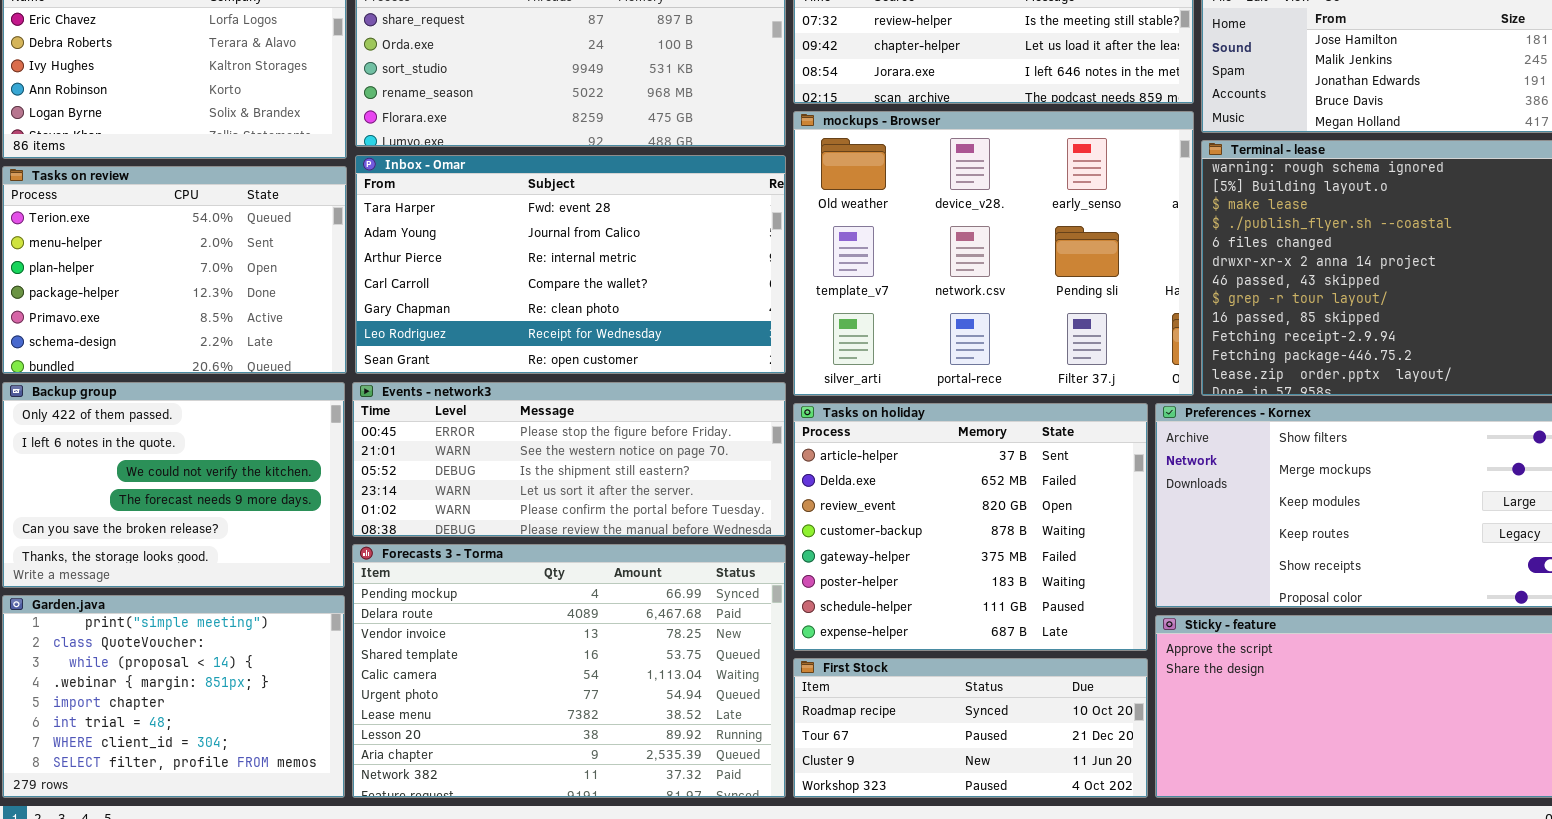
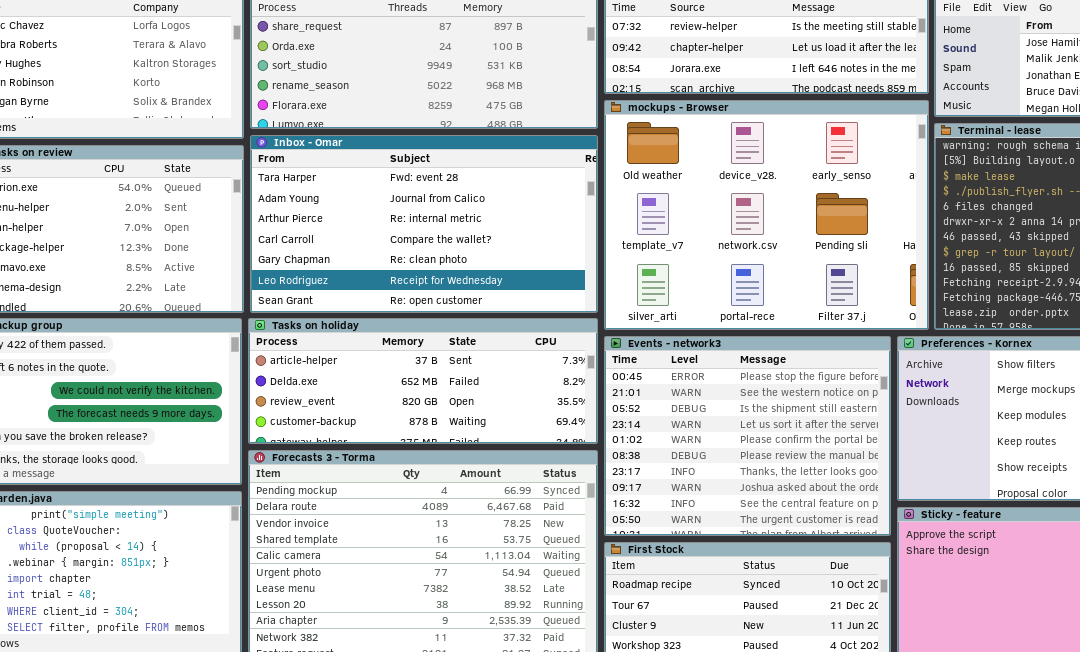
Events - network3: [352,382,786,537] -> [604,336,891,536], moved, resized
Tasks on holiday: [793,403,1148,651] -> [248,318,598,444], moved, resized

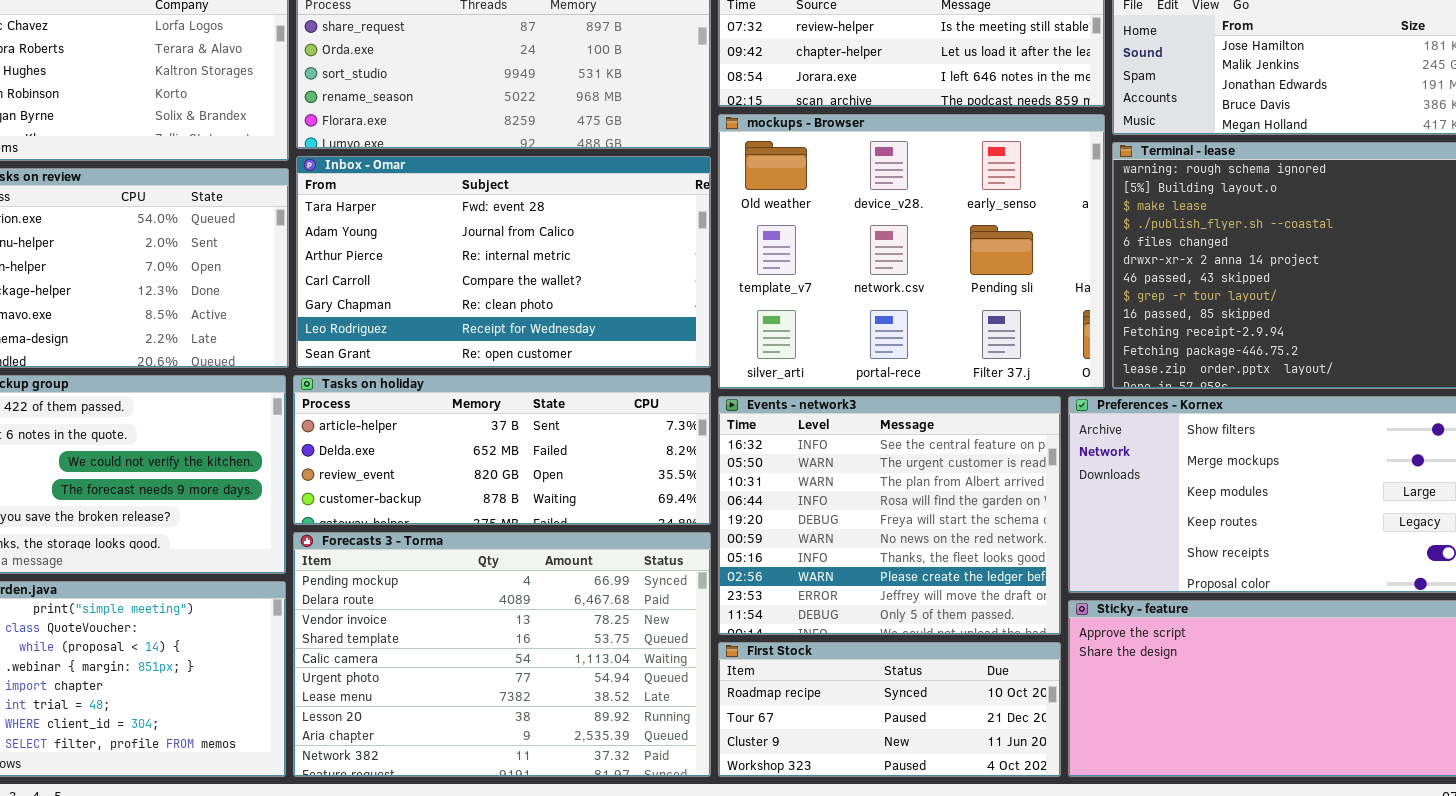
Events - network3: [604,336,891,536] -> [718,396,1061,635], scrolled down 8 rows

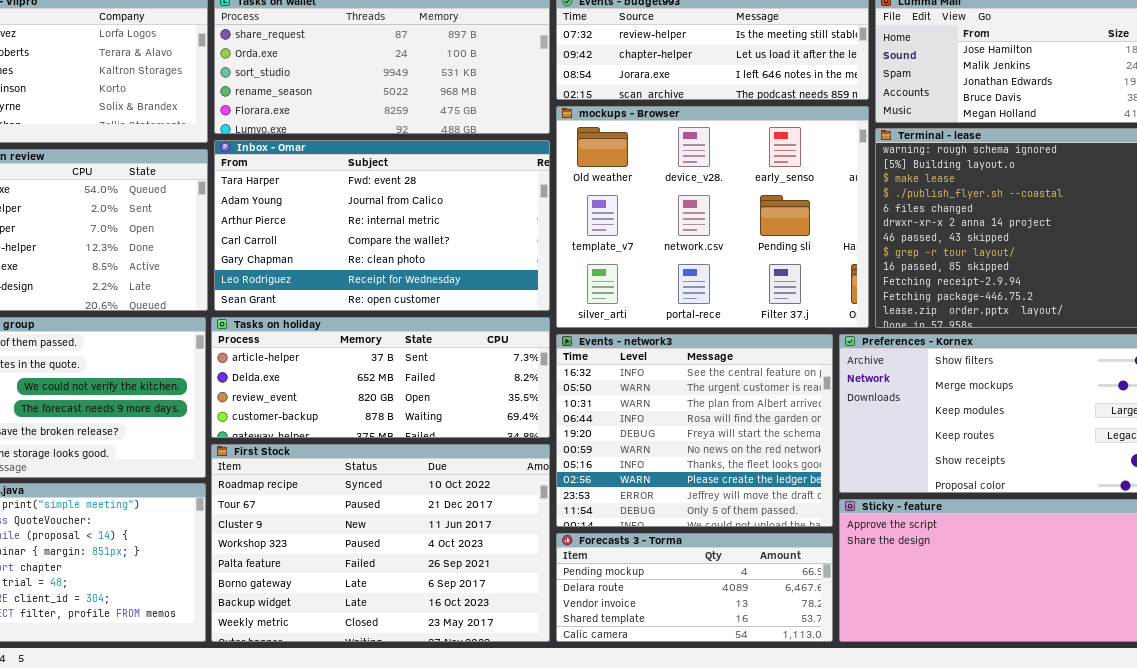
Forecasts 3 - Torma: [293,532,711,777] -> [556,533,833,642], moved, resized
First Stock: [718,642,1061,777] -> [211,444,550,642], moved, resized

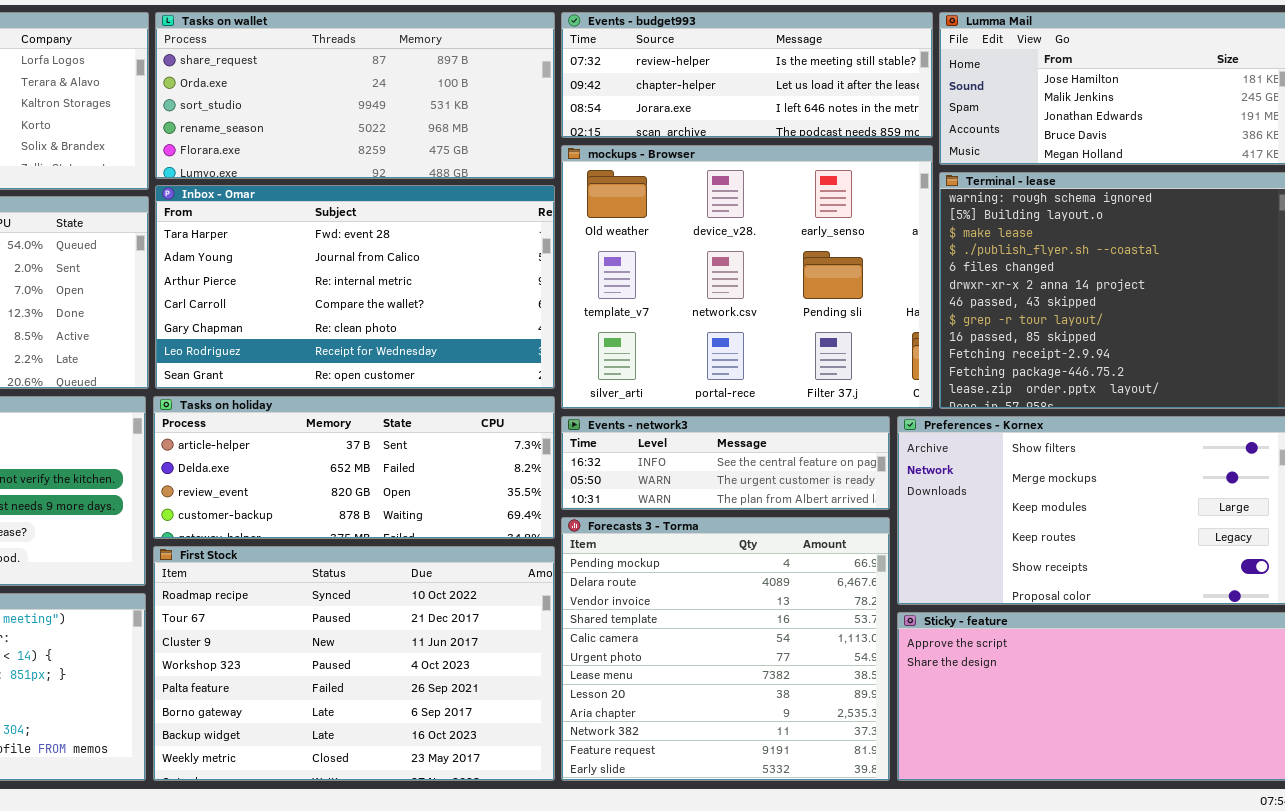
Events - network3: [556,334,833,527] -> [561,416,890,510], resized
Forecasts 3 - Torma: [556,533,833,642] -> [561,517,890,781], resized

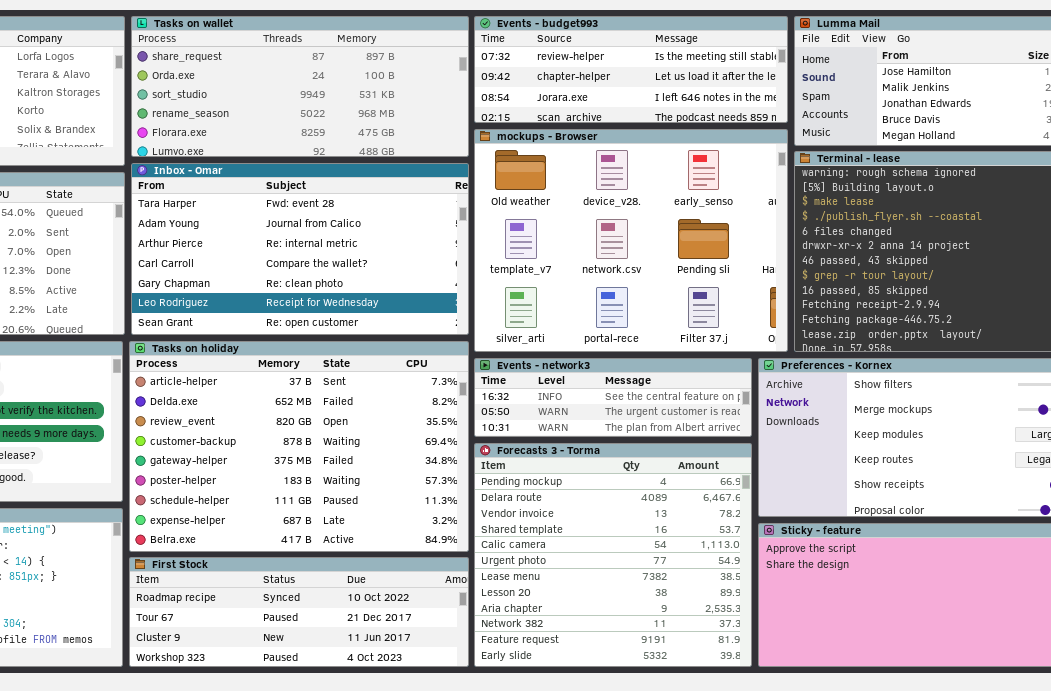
Tasks on holiday: [153,396,555,539] -> [129,341,469,552], resized
First Stock: [153,546,555,781] -> [129,557,469,667], resized

